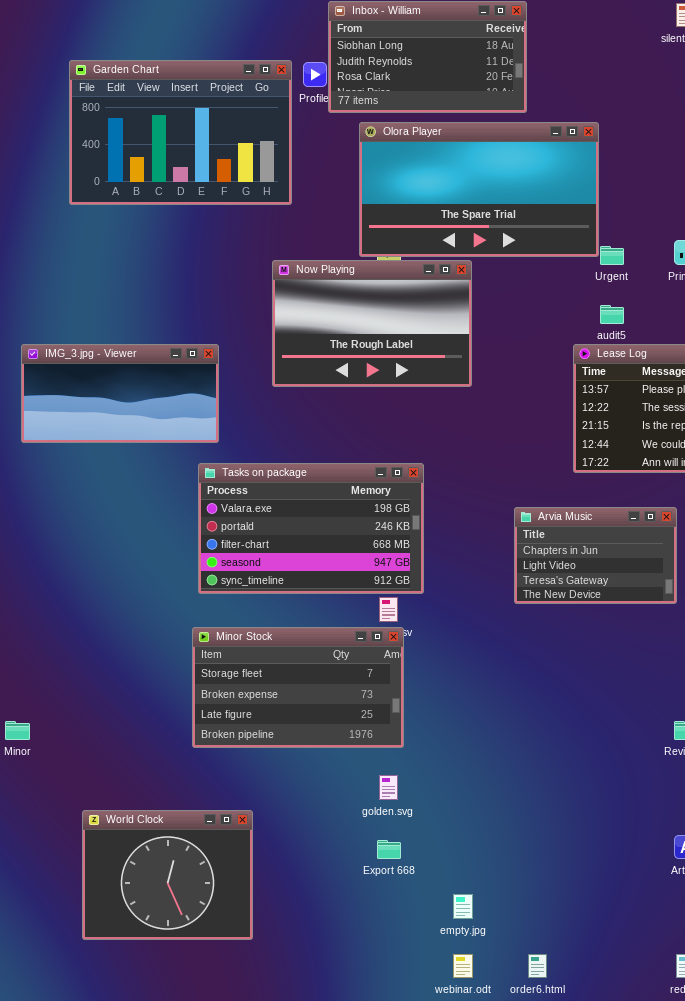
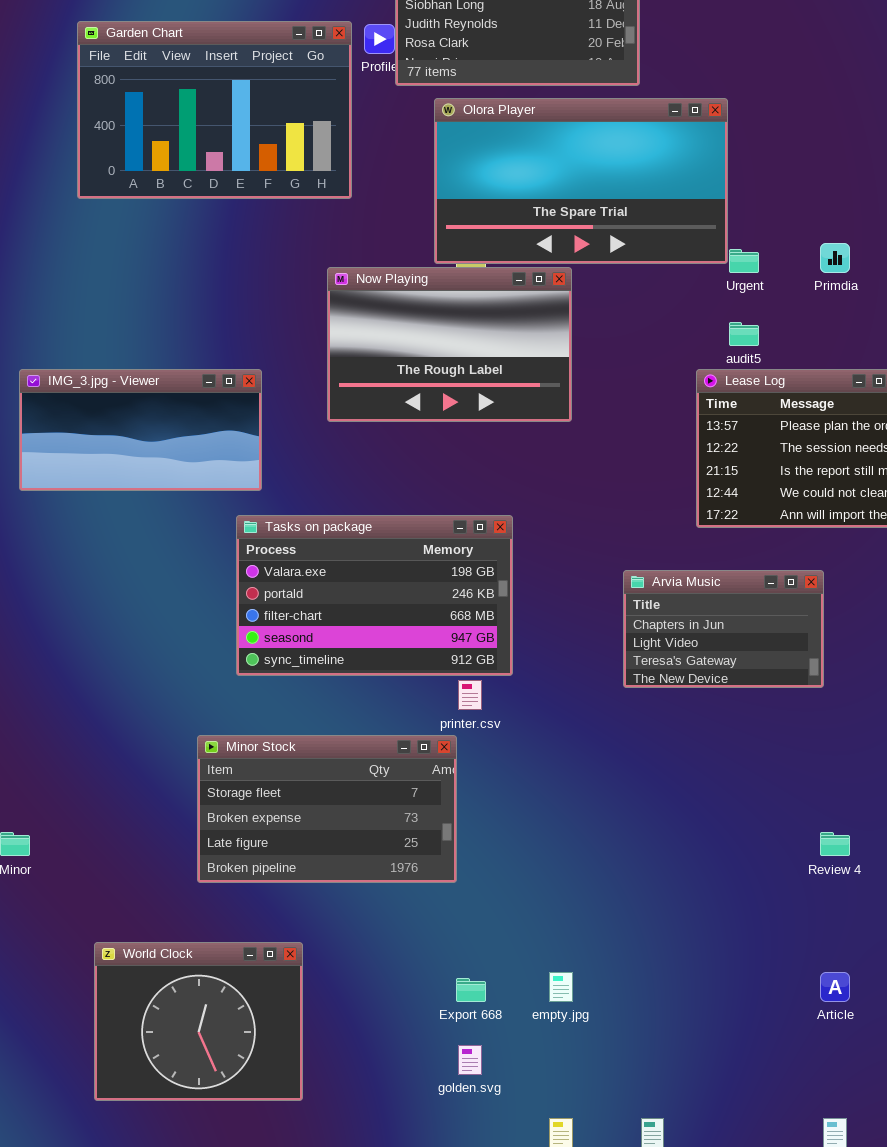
Minor Stock: [192,627,404,748] -> [197,735,457,883], moved
golden.svg: [379,775,398,800] -> [458,1045,482,1075], moved
empty.jpg: [453,894,473,919] -> [549,972,573,1002], moved

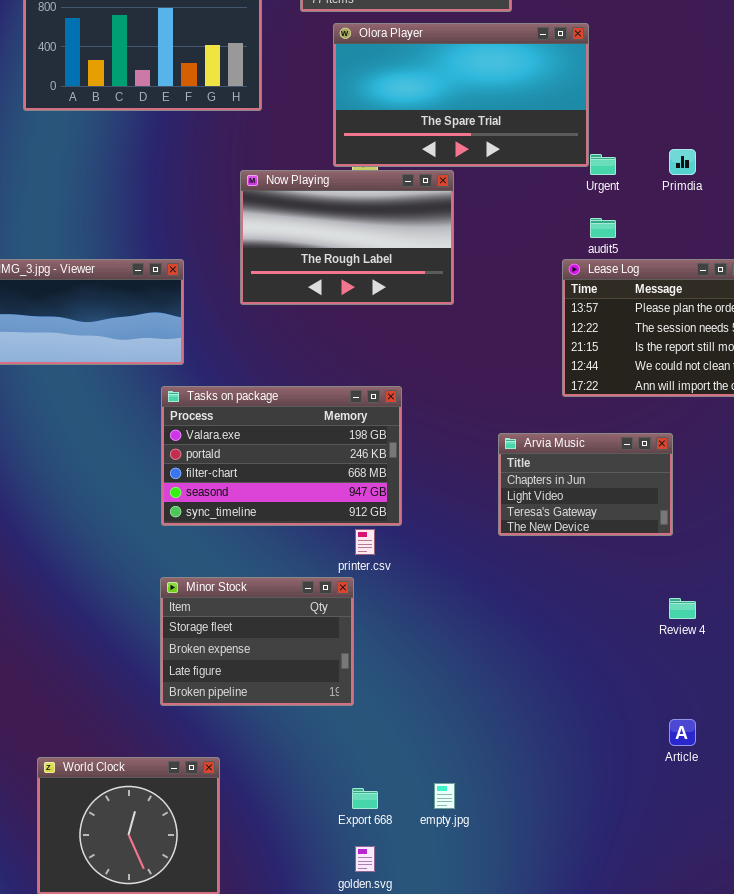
Minor Stock: [197,735,457,883] -> [160,577,354,706], resized
Review 4: [820,832,850,856] -> [669,598,696,619], moved
Article: [820,972,850,1002] -> [669,719,696,746], moved

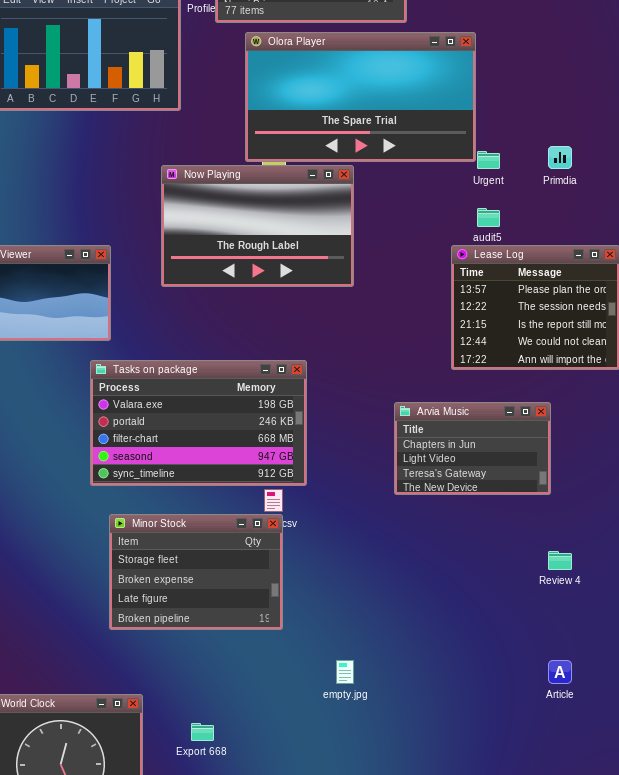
Minor Stock: [160,577,354,706] -> [109,514,283,630], moved
empty.jpg: [434,783,455,809] -> [336,660,354,684], moved
Export 668: [352,788,378,809] -> [191,723,214,741], moved

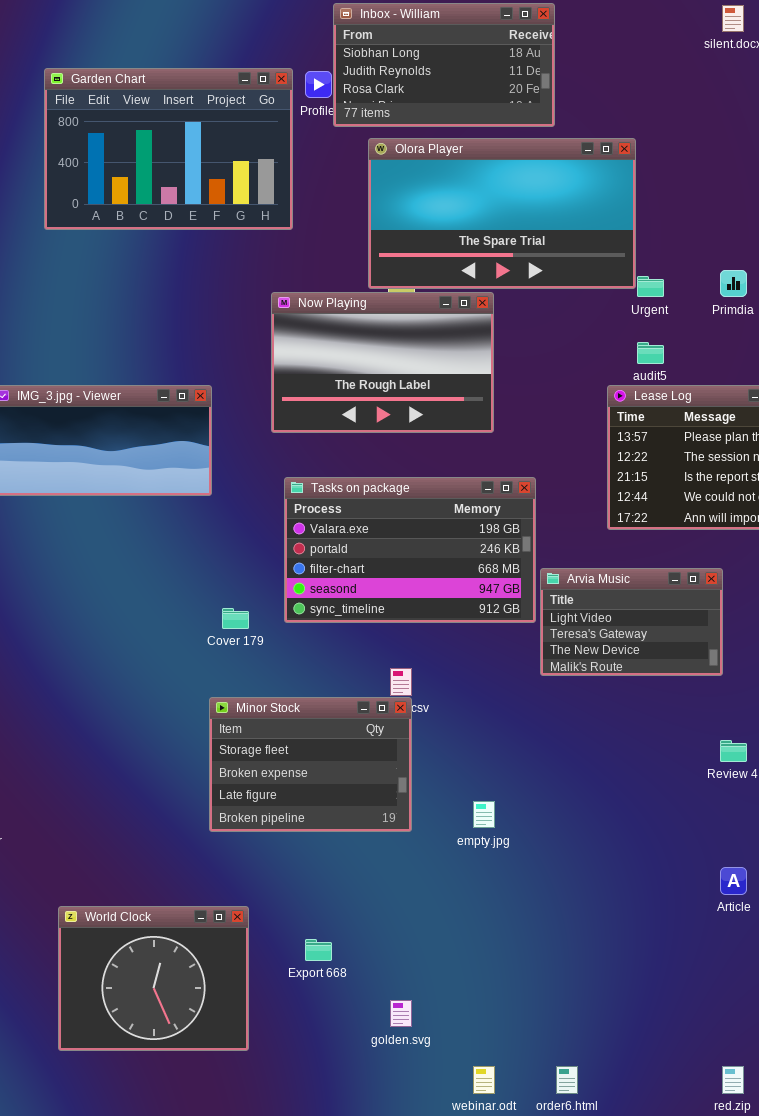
Tasks on package: [90,360,307,486] -> [284,477,536,623], moved
Arvia Music: [394,402,551,495] -> [540,568,723,676], scrolled down 1 row
empty.jpg: [336,660,354,684] -> [473,801,495,828], moved

